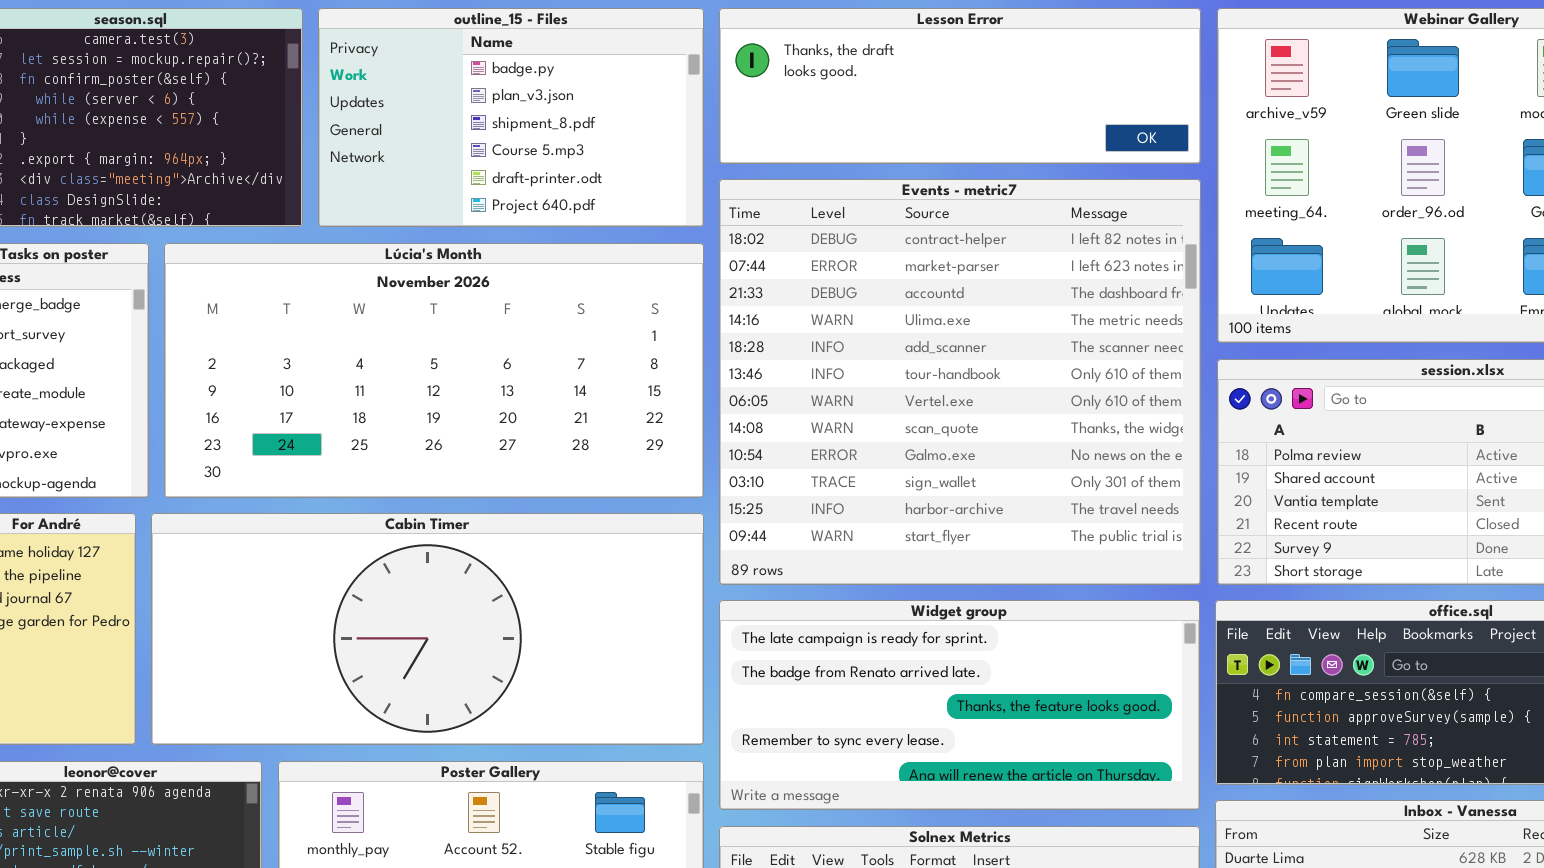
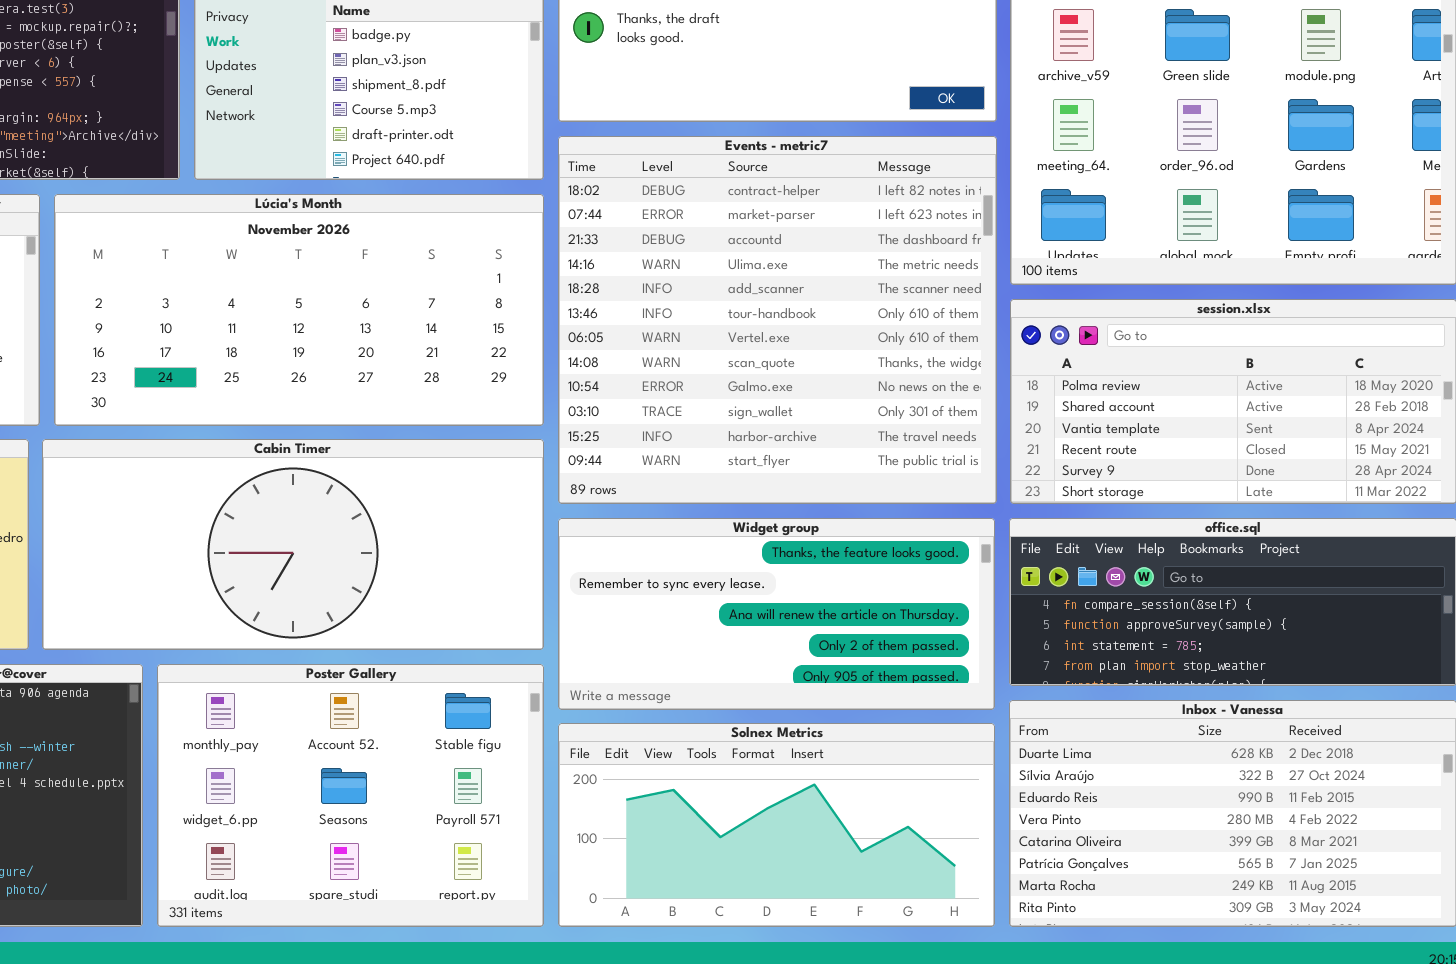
Widget group: [719,600,1200,810] -> [558,518,995,710], scrolled down 2 rows

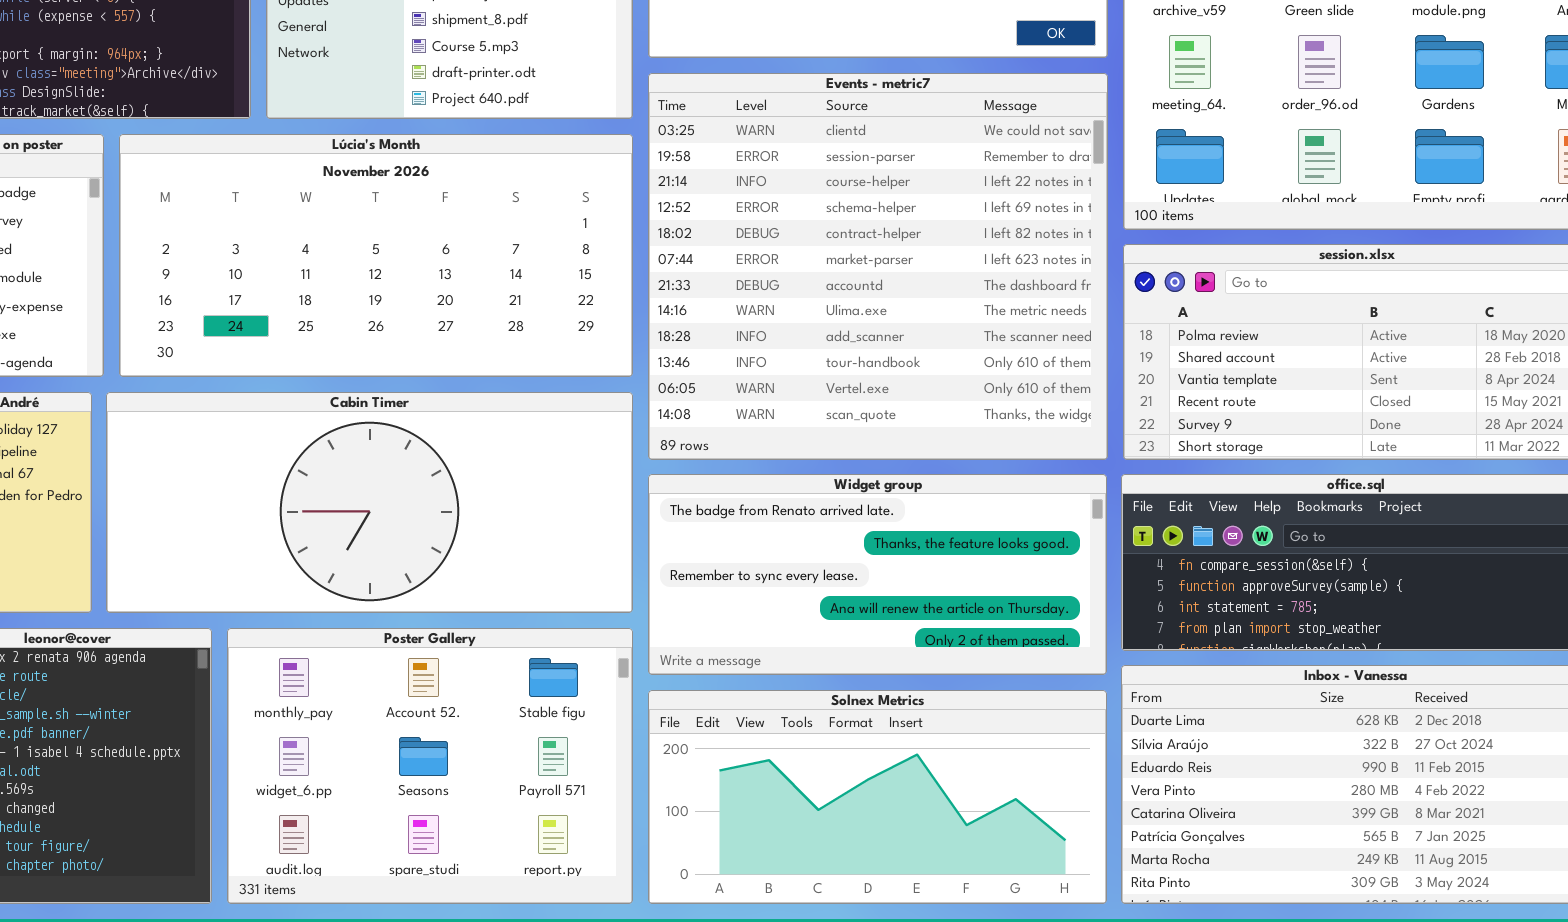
Events - metric7: [558,136,997,504] -> [648,73,1108,460], scrolled up 4 rows
Widget group: [558,518,995,710] -> [648,474,1107,675], scrolled up 1 row

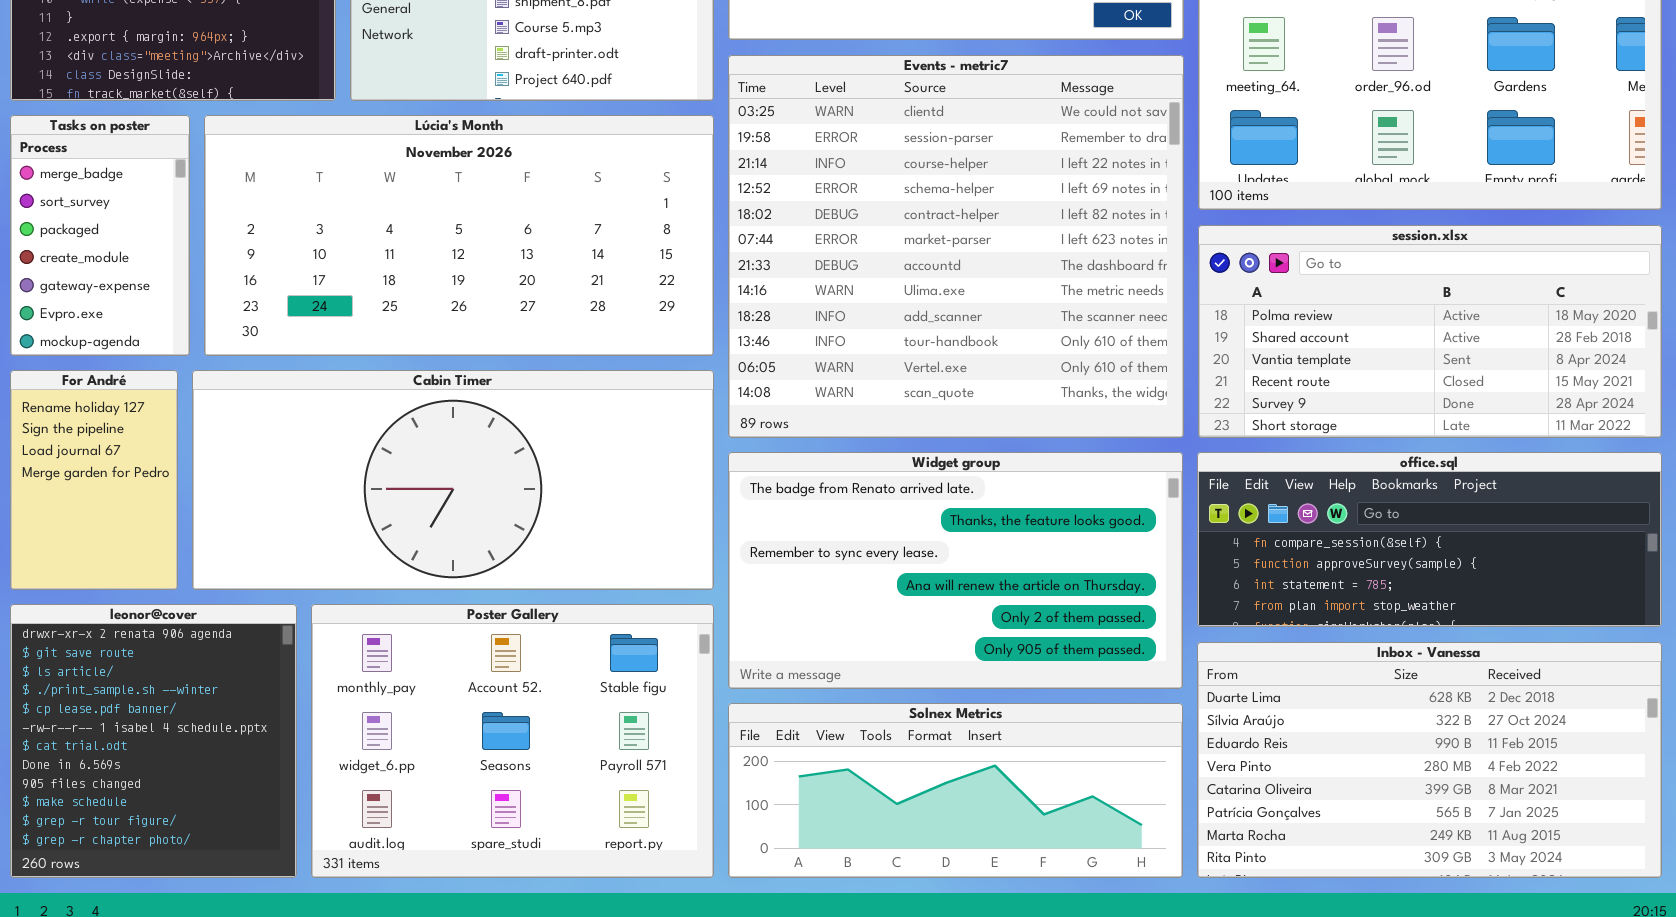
Widget group: [648,474,1107,675] -> [728,452,1183,689], resized
Solnex Metrics: [648,690,1107,904] -> [728,703,1183,878], resized

